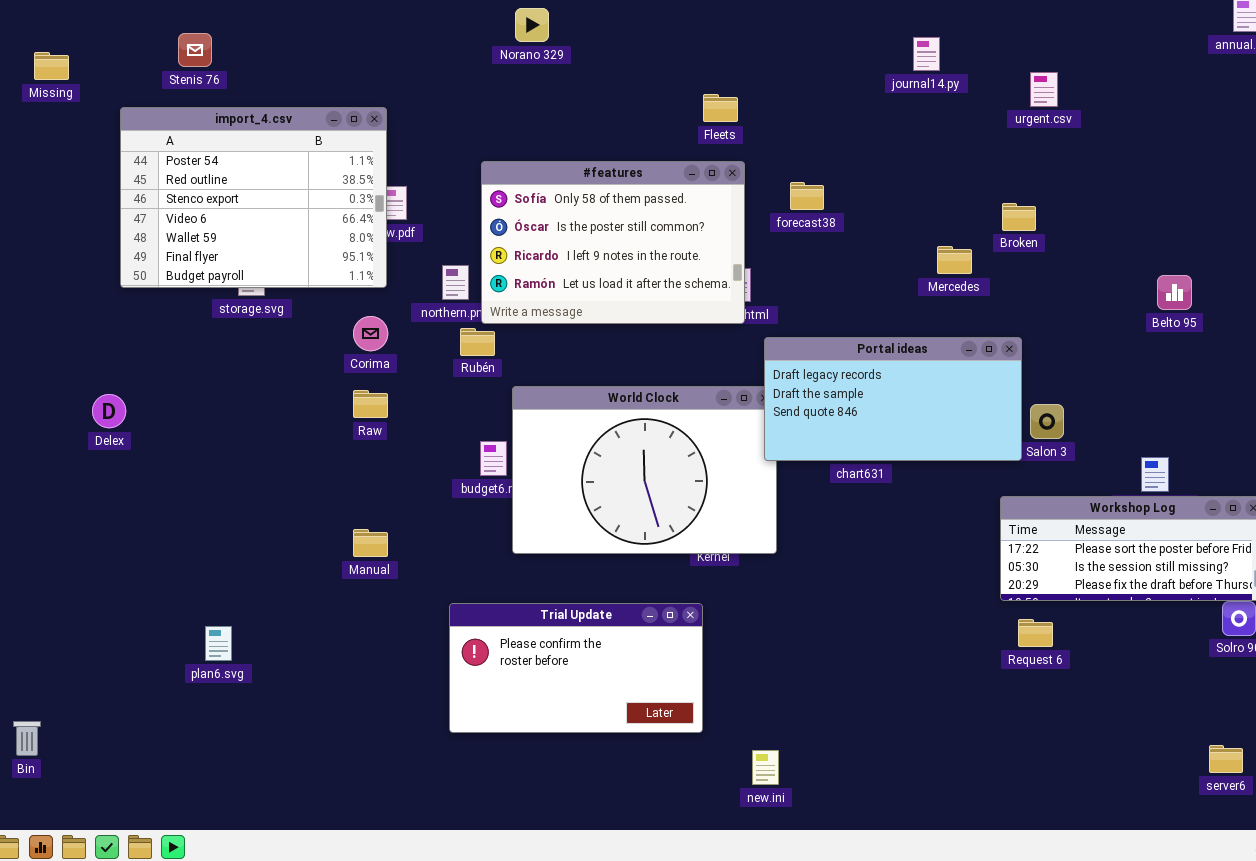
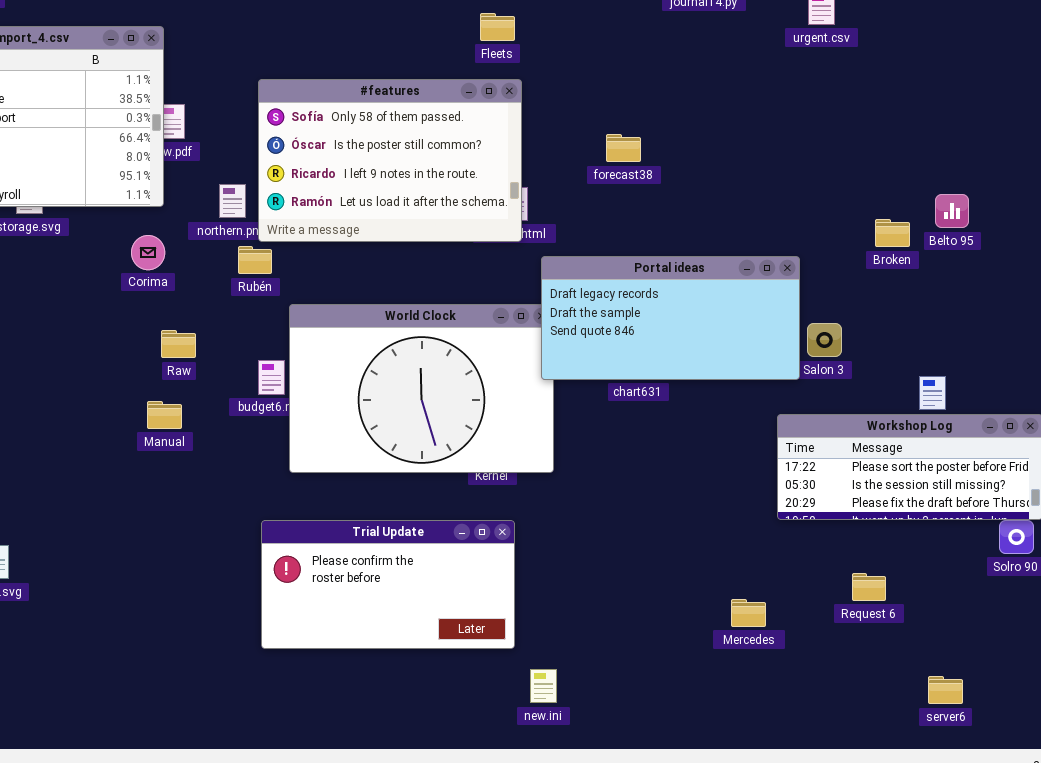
forecast38: [790,182,824,210] -> [606,134,641,162], moved
Broken: [1002,203,1036,231] -> [875,219,910,247], moved
Mercedes: [937,246,972,274] -> [731,599,766,627], moved
Raw: [353,390,388,418] -> [161,330,196,358], moved
Manual: [353,529,388,557] -> [147,401,182,429], moved
Trial Update: [449,603,703,733] -> [261,520,515,649], moved
Request 6: [1018,619,1053,647] -> [852,573,886,601], moved
server6: [1209,745,1243,773] -> [928,676,963,704], moved

